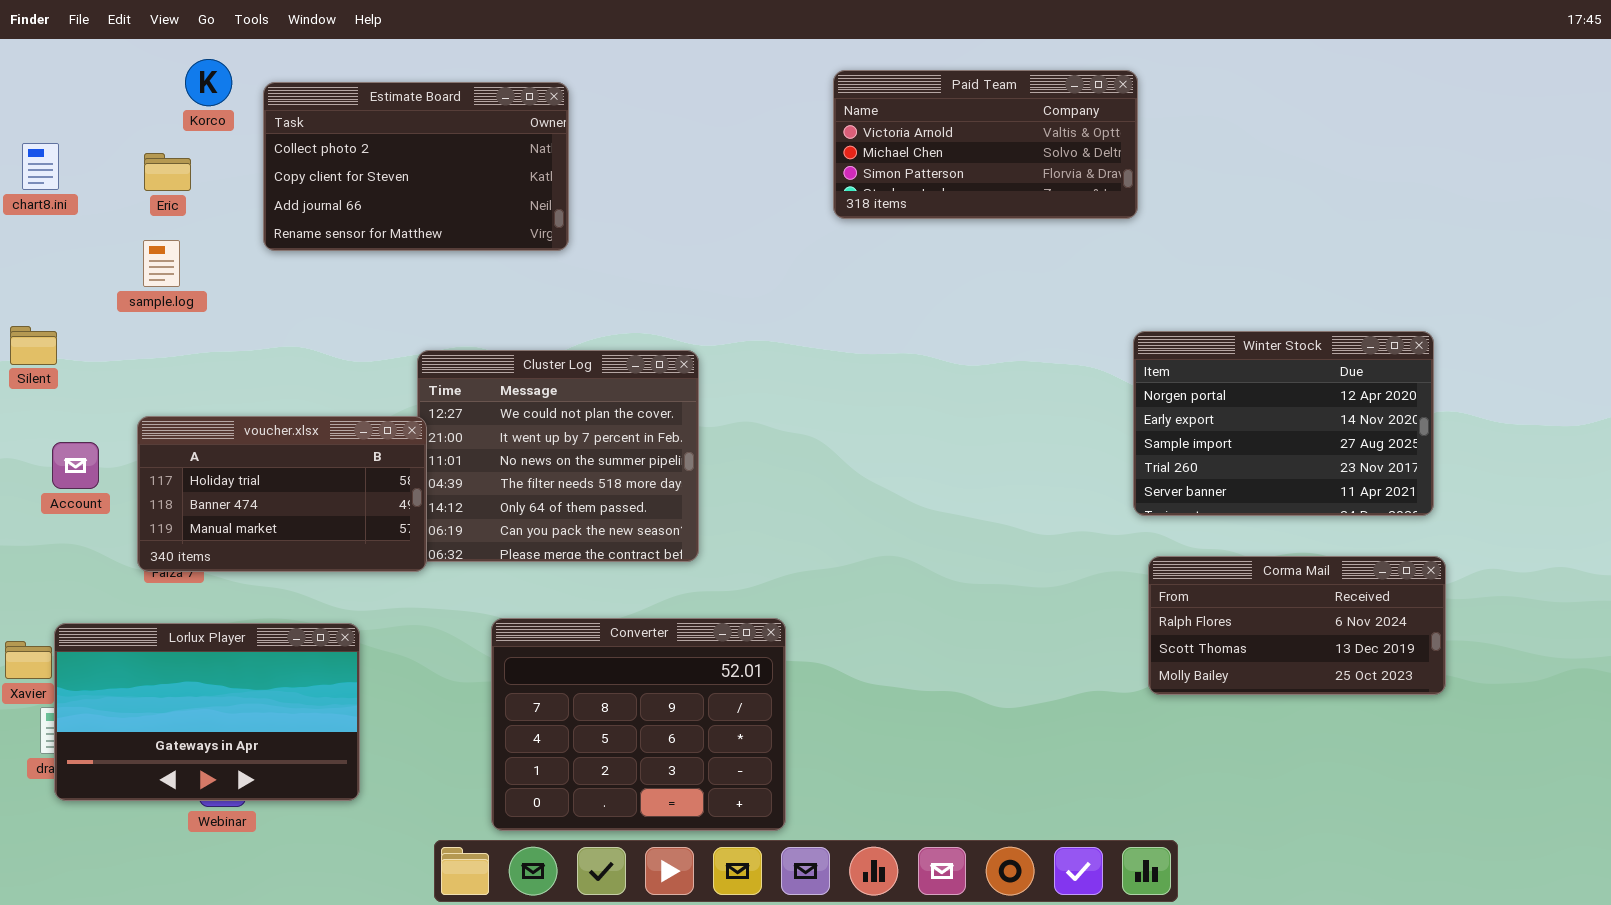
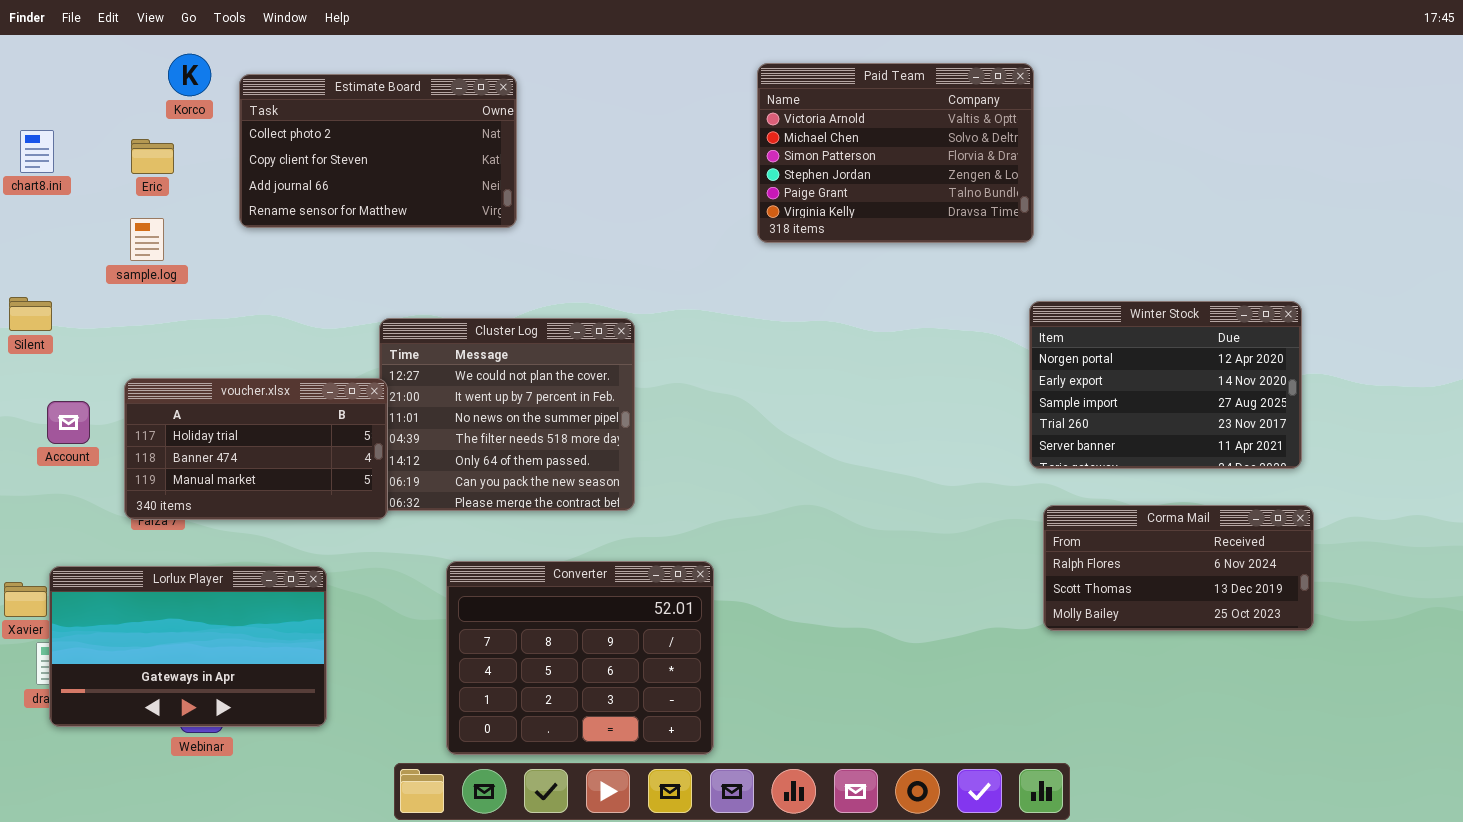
Paid Team: [833,70,1138,219] -> [757,63,1034,243], resized

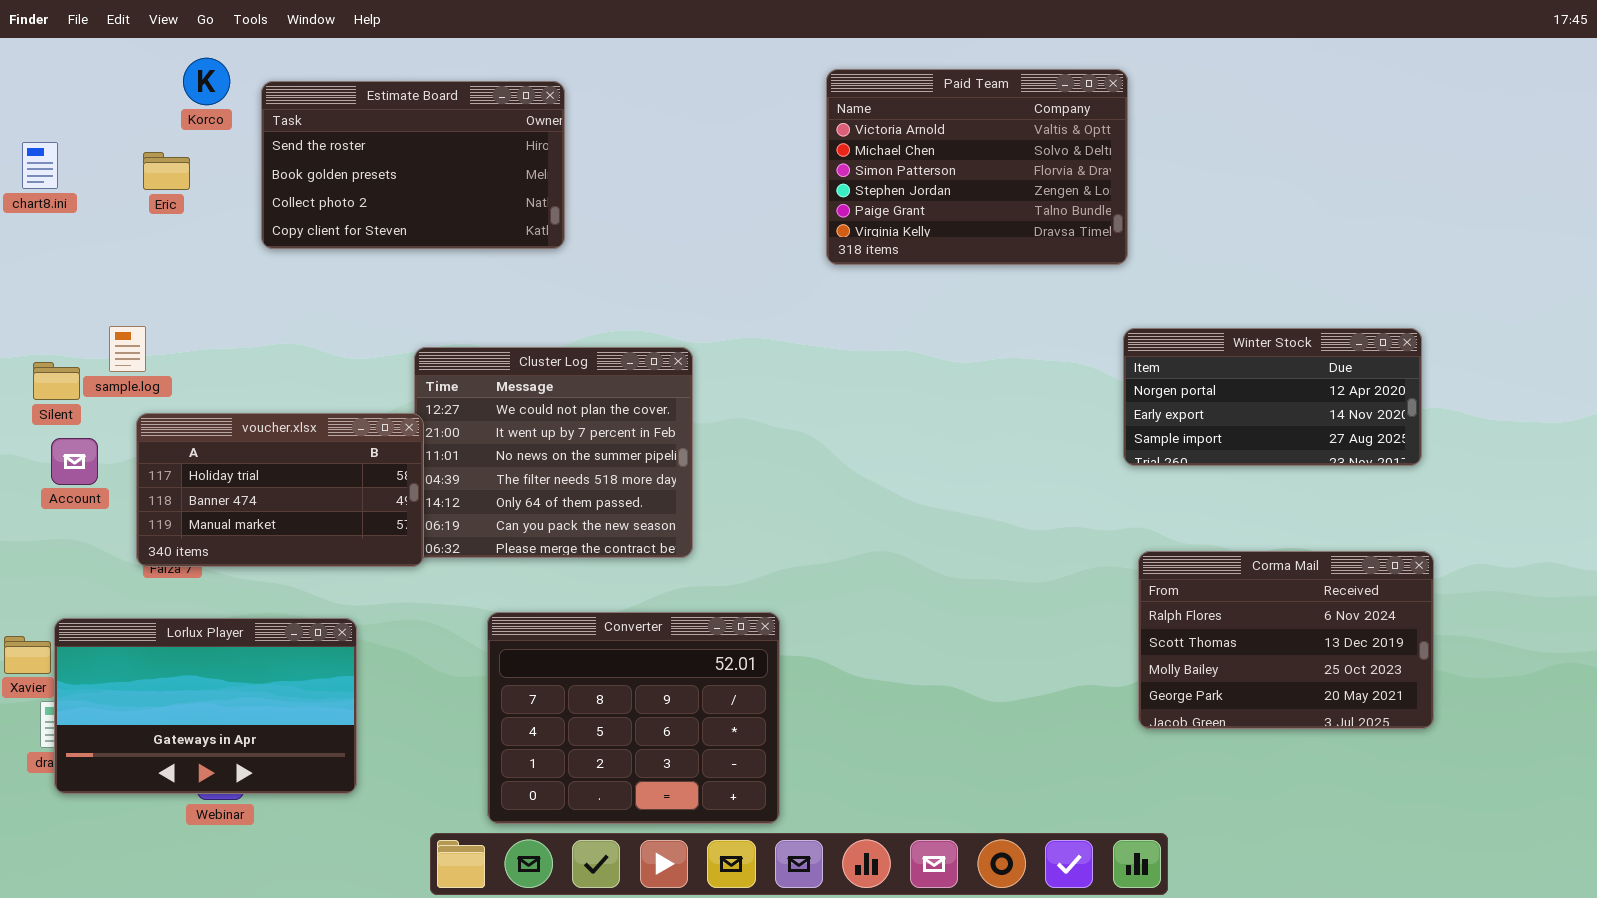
Estimate Board: [239,74,517,228] -> [261,81,565,249], scrolled up 2 rows
sample.log: [130,218,164,261] -> [109,326,146,372], moved
Silent: [9,297,52,331] -> [33,362,80,400], moved
Winter Stock: [1029,301,1302,469] -> [1123,328,1422,466], resized
Corma Mail: [1043,505,1314,631] -> [1138,551,1434,729], resized

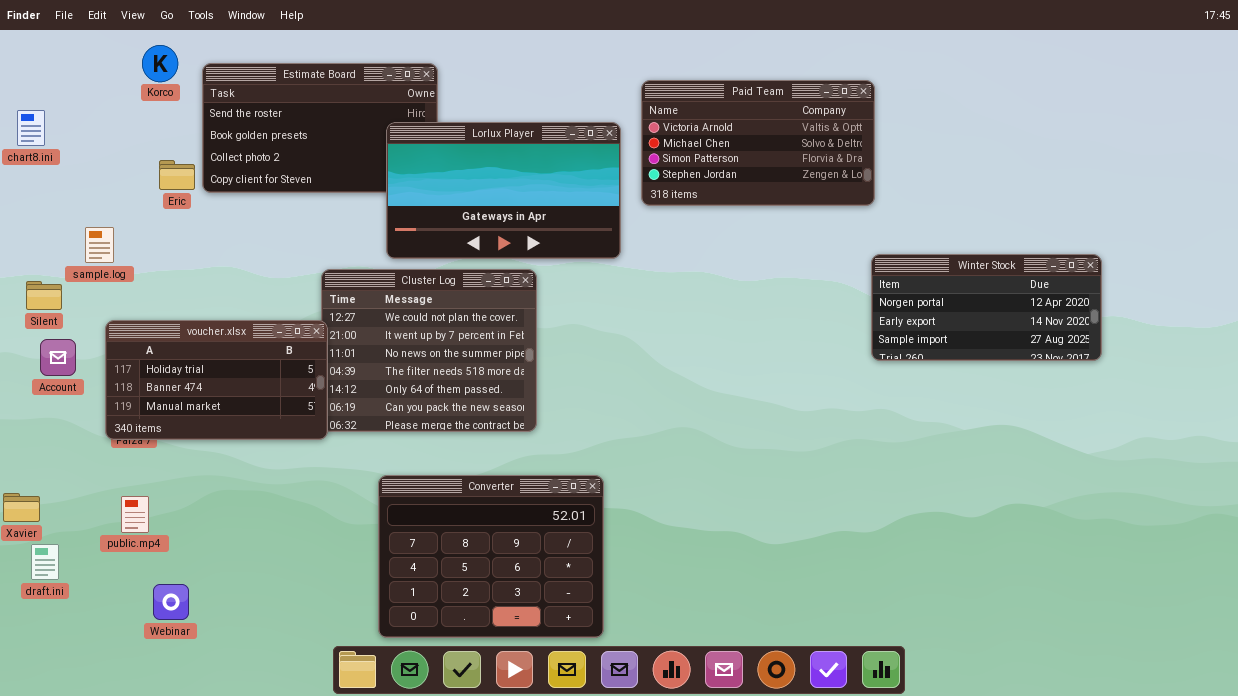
Paid Team: [826,69,1128,265] -> [641,80,875,206], resized
Eric: [143,152,190,190] -> [159,160,195,190], moved
sample.log: [109,326,146,372] -> [85,227,114,263], moved
Corma Mail: [1138,551,1434,729] -> none, closed
Lorlux Player: [54,618,357,794] -> [386,122,621,259], moved

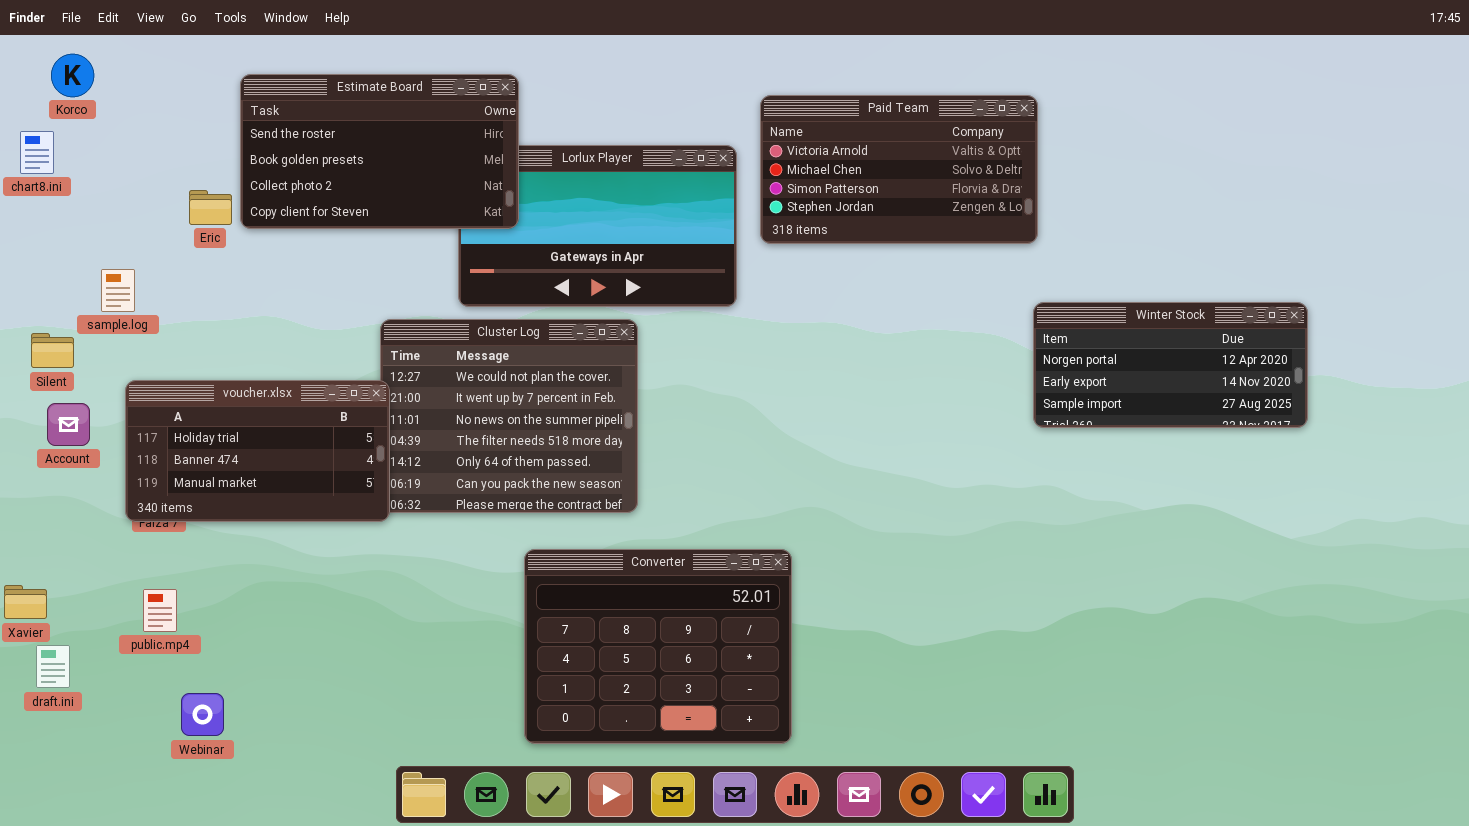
Korco: [142,45,178,82] -> [51,54,94,97], moved
Estimate Board: [202,63,438,193] -> [240,74,519,229], raised
Converter: [378,475,604,638] -> [524,549,792,744], moved

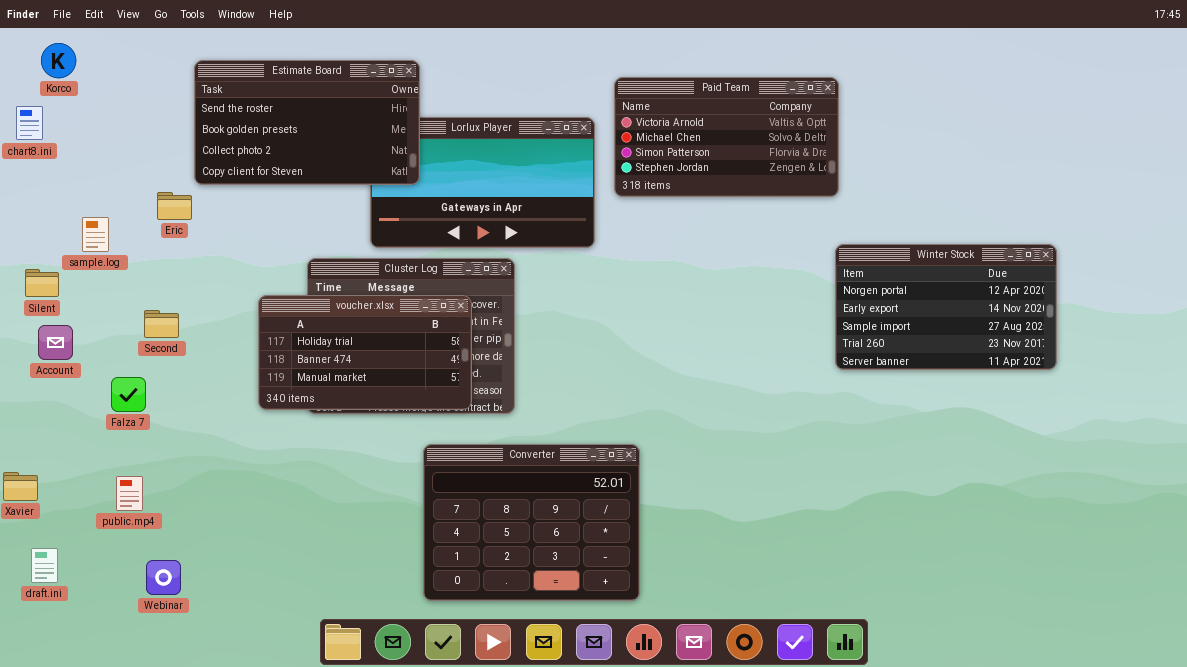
Eric: [189,190,232,225] -> [157,192,192,220], moved
Winter Stock: [1033,302,1308,428] -> [835,244,1057,370], resized
voucher.xlsx: [125,380,390,522] -> [258,295,472,410], moved
draft.ini: [36,645,70,688] -> [31,548,58,583], moved

